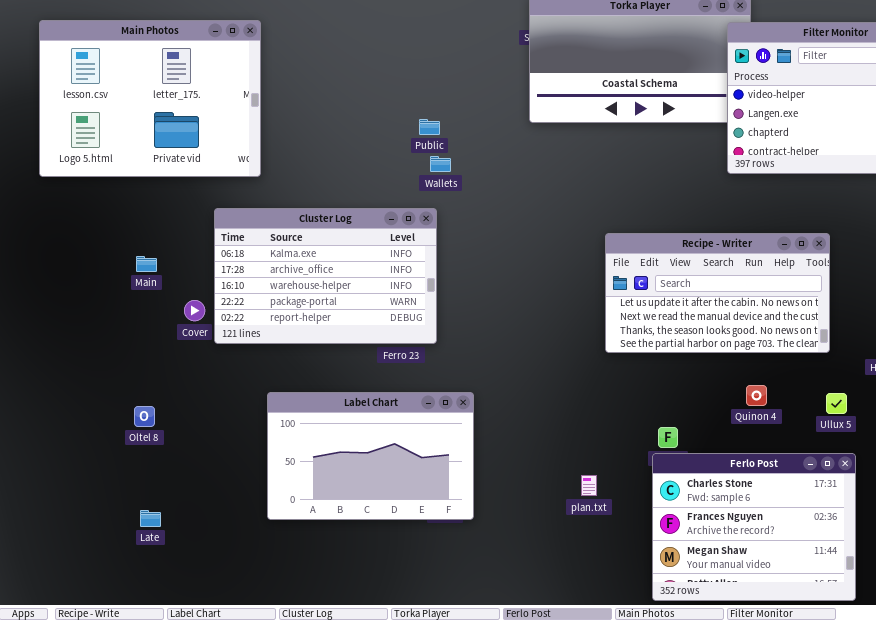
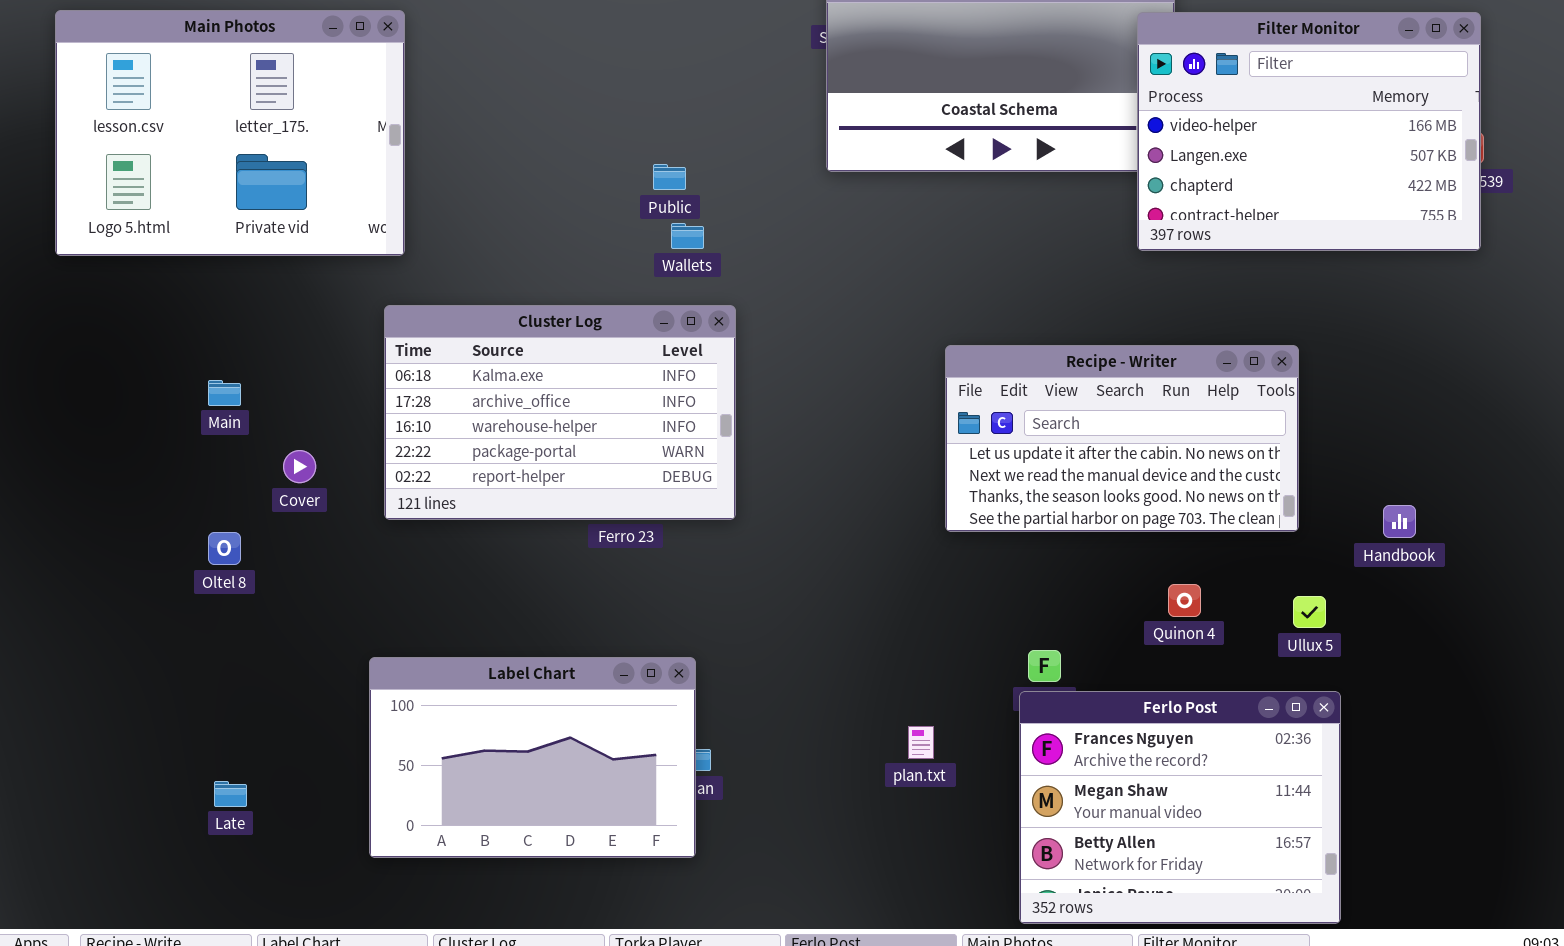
Cluster Log: [214,208,437,344] -> [384,305,736,520], moved
Label Chart: [267,392,474,520] -> [369,657,696,858], moved
Oltel 8: [134,406,155,427] -> [208,532,241,565], moved
Ferlo Post: [652,453,856,601] -> [1019,691,1341,924], scrolled down 1 row

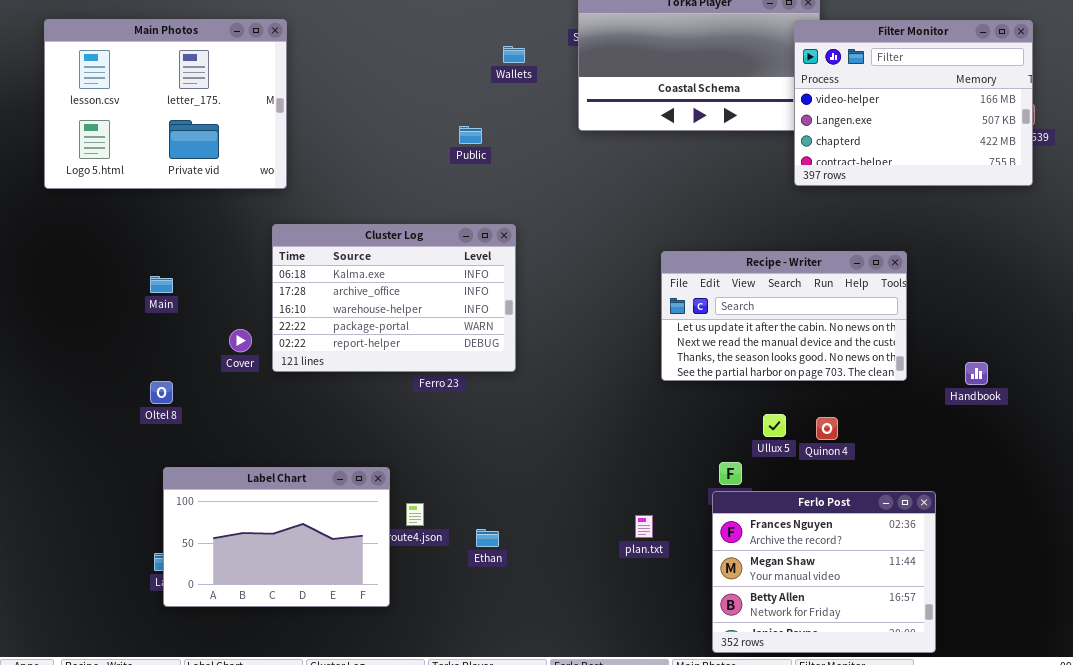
Wallets: [671,223,704,249] -> [503,46,525,63], moved
Cover: [283,450,316,483] -> [229,329,252,352], moved
Ullux 5: [1293,596,1326,628] -> [763,414,786,437], moved
Label Chart: [369,657,696,858] -> [163,467,390,607], moved

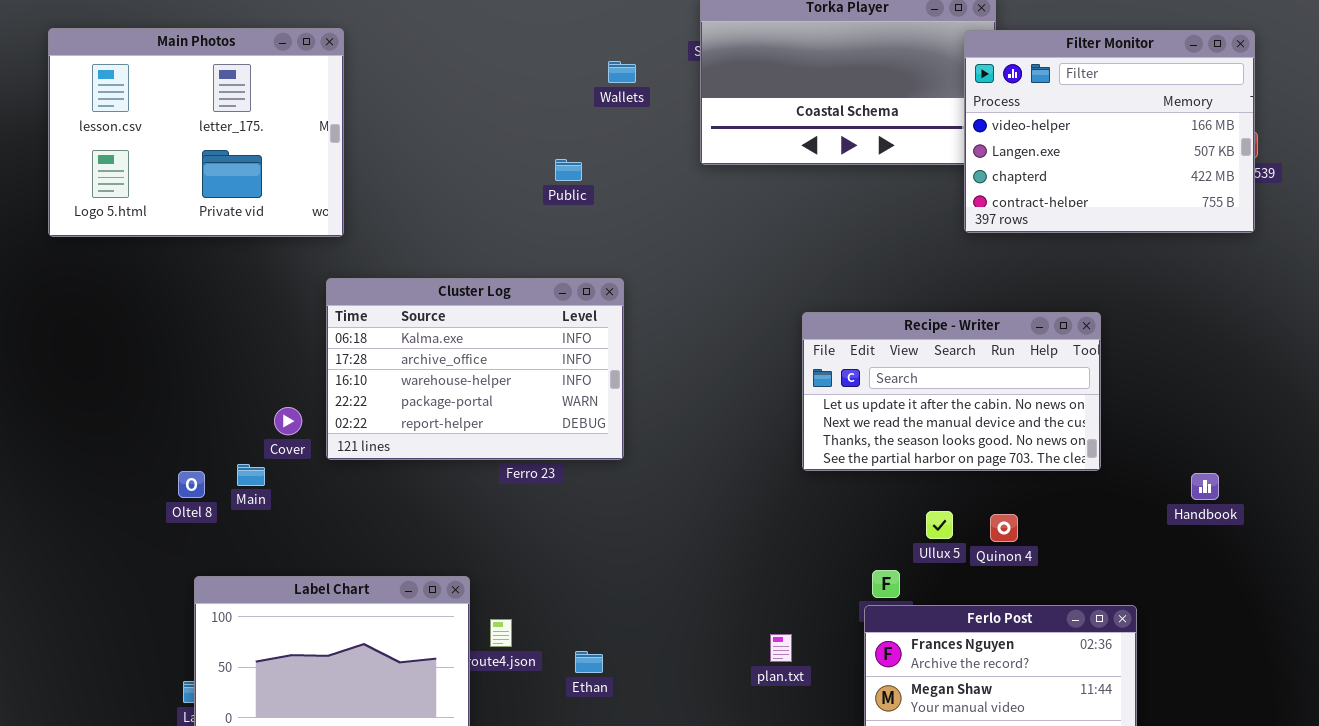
Main: [150,276,173,293] -> [237,464,265,486], moved
Handbook: [965,362,988,385] -> [1191,473,1219,500], moved

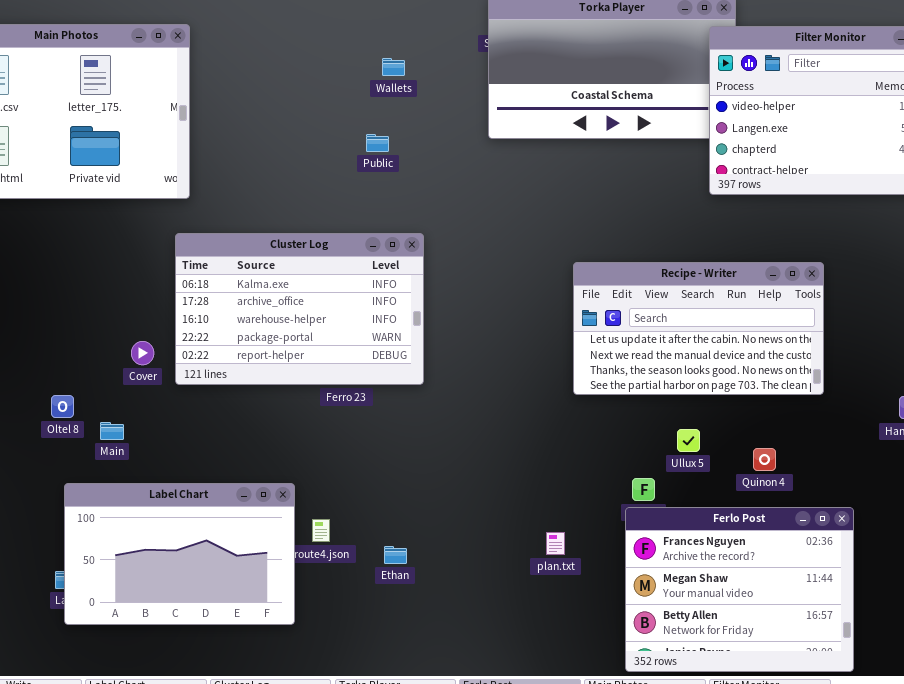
Wallets: [608,61,636,83] -> [382,58,405,76], moved
Main: [237,464,265,486] -> [100,422,124,440], moved
Quinon 4: [990,514,1018,542] -> [753,448,776,471], moved

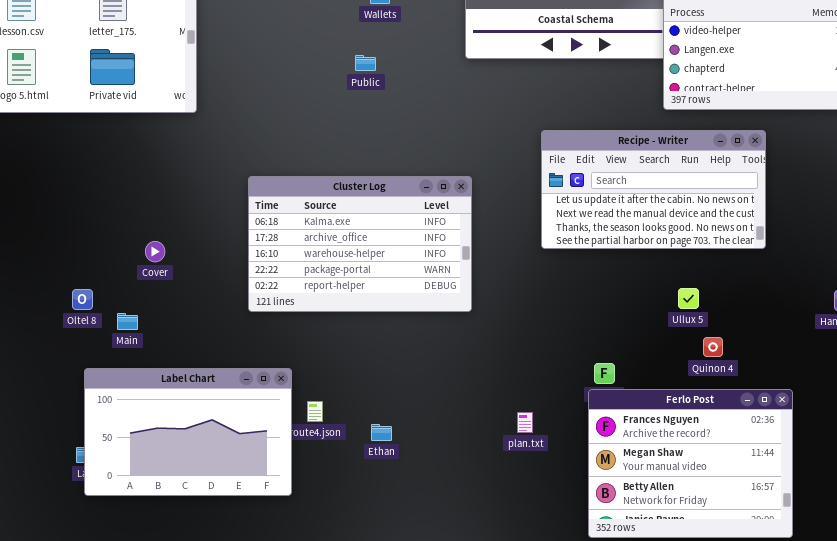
Cluster Log: [175,233,424,385] -> [248,176,472,312], moved
Recipe - Writer: [573,262,824,395] -> [541,130,766,249], moved
Ullux 5: [677,429,700,452] -> [678,288,699,309], moved

